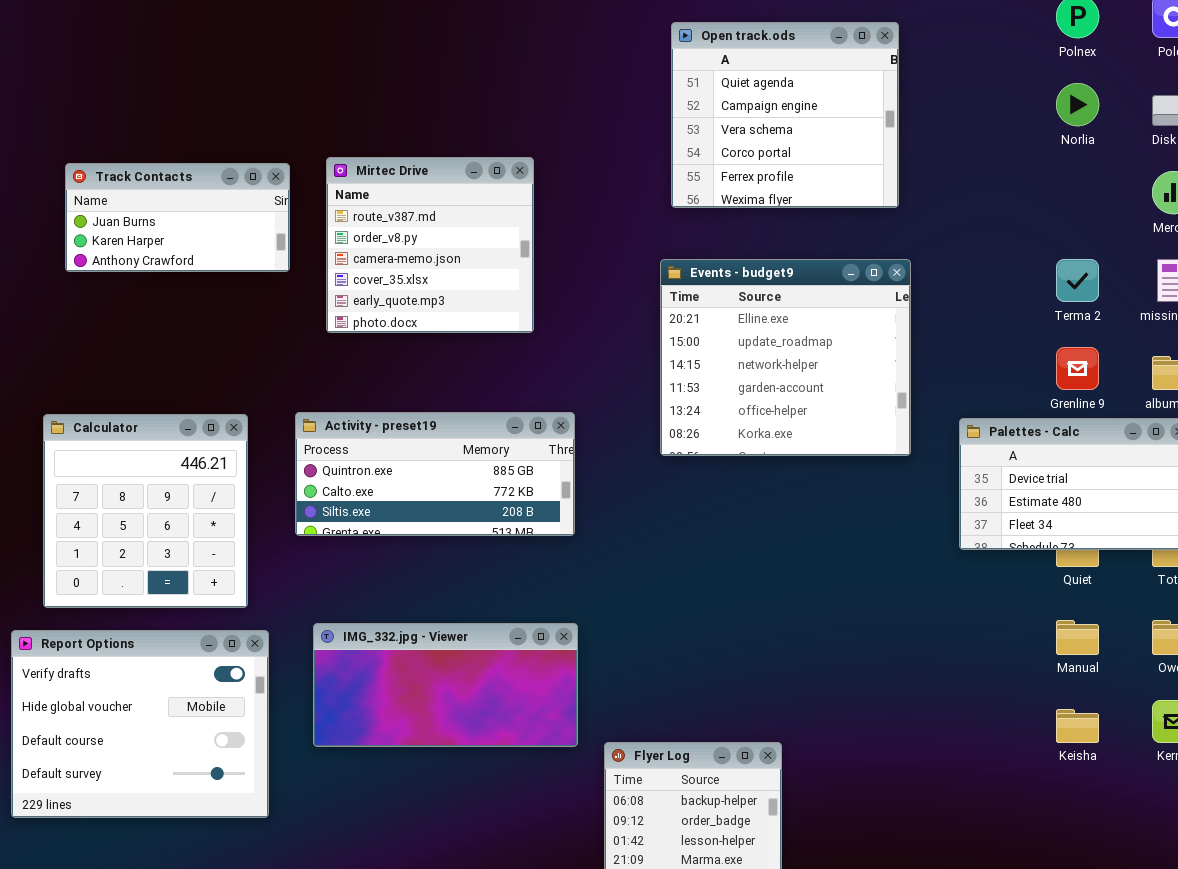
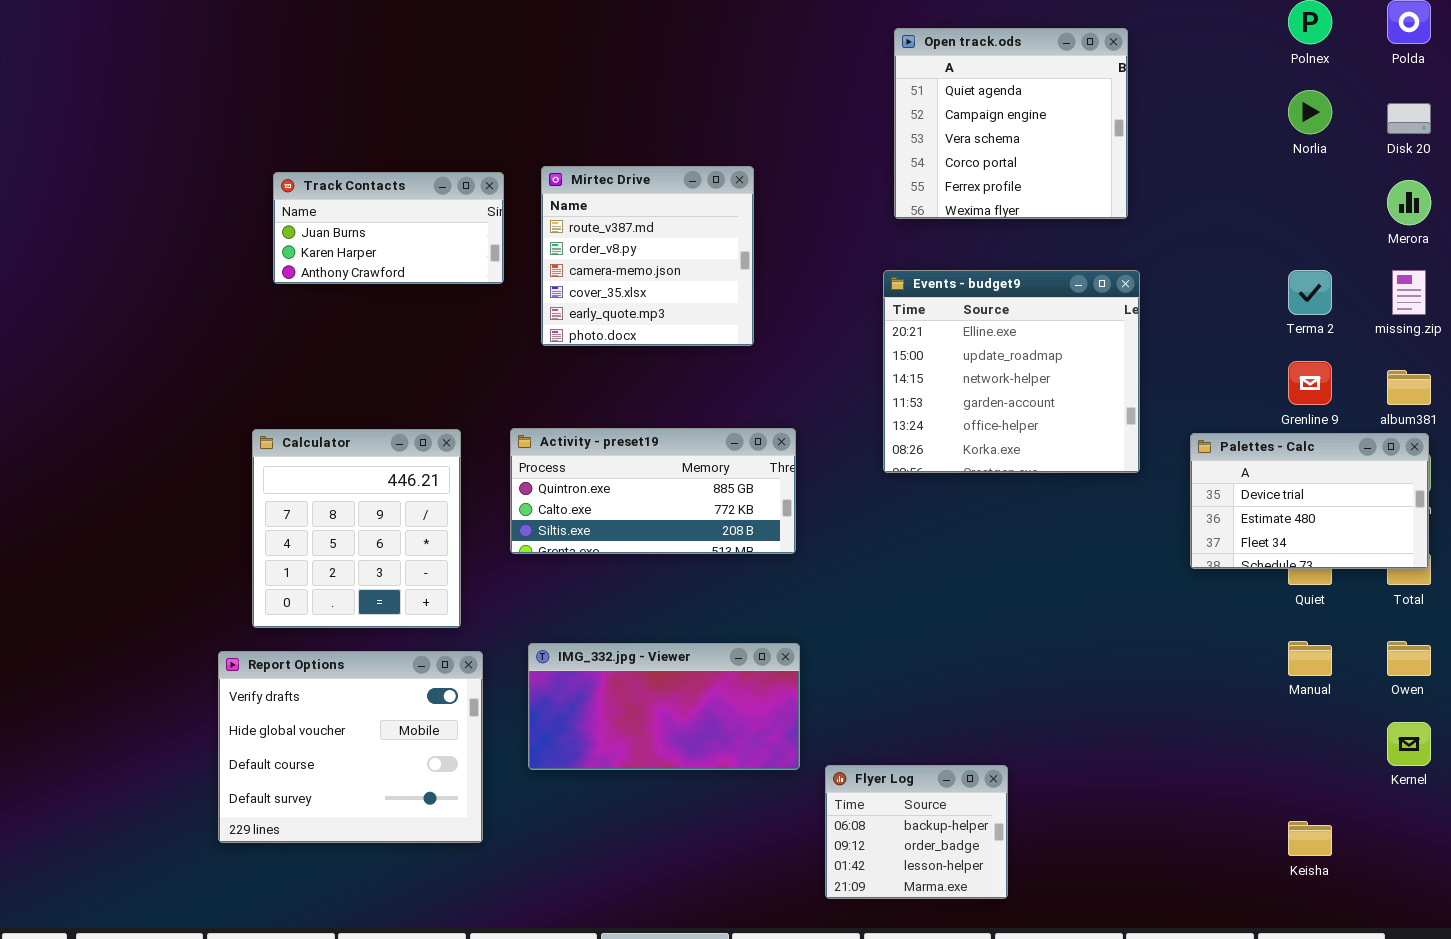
Keisha: [1056,709,1099,743] -> [1288,821,1332,856], moved

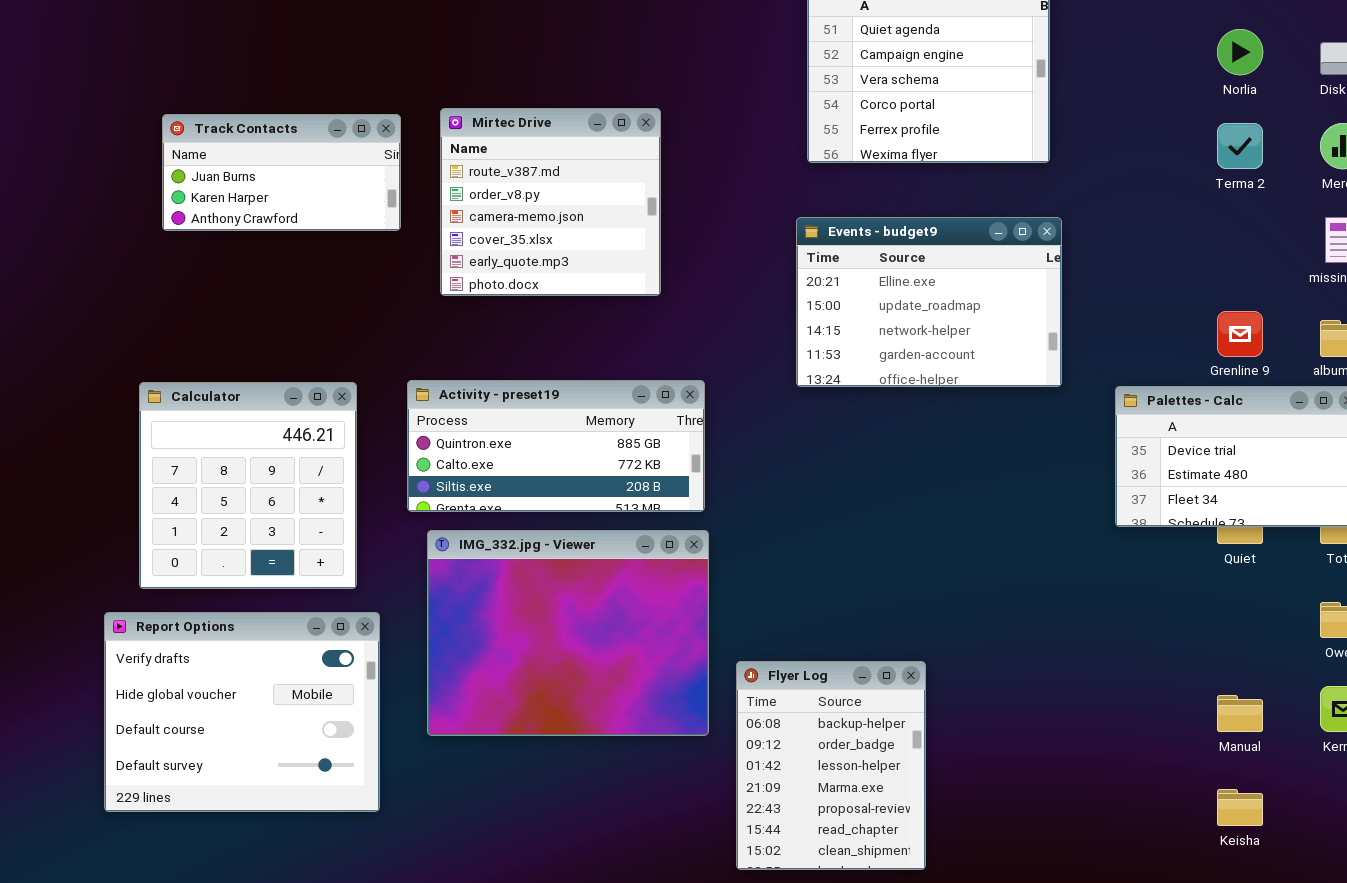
Events - budget9: [883,270,1140,473] -> [796,217,1062,387], resized
Terma 2: [1288,270,1332,315] -> [1217,123,1263,169], moved
Manual: [1288,641,1332,676] -> [1217,695,1263,732], moved
IMG_332.jpg - Viewer: [528,643,800,770] -> [427,530,709,736], resized
Flyer Log: [825,765,1008,899] -> [736,661,926,870], resized

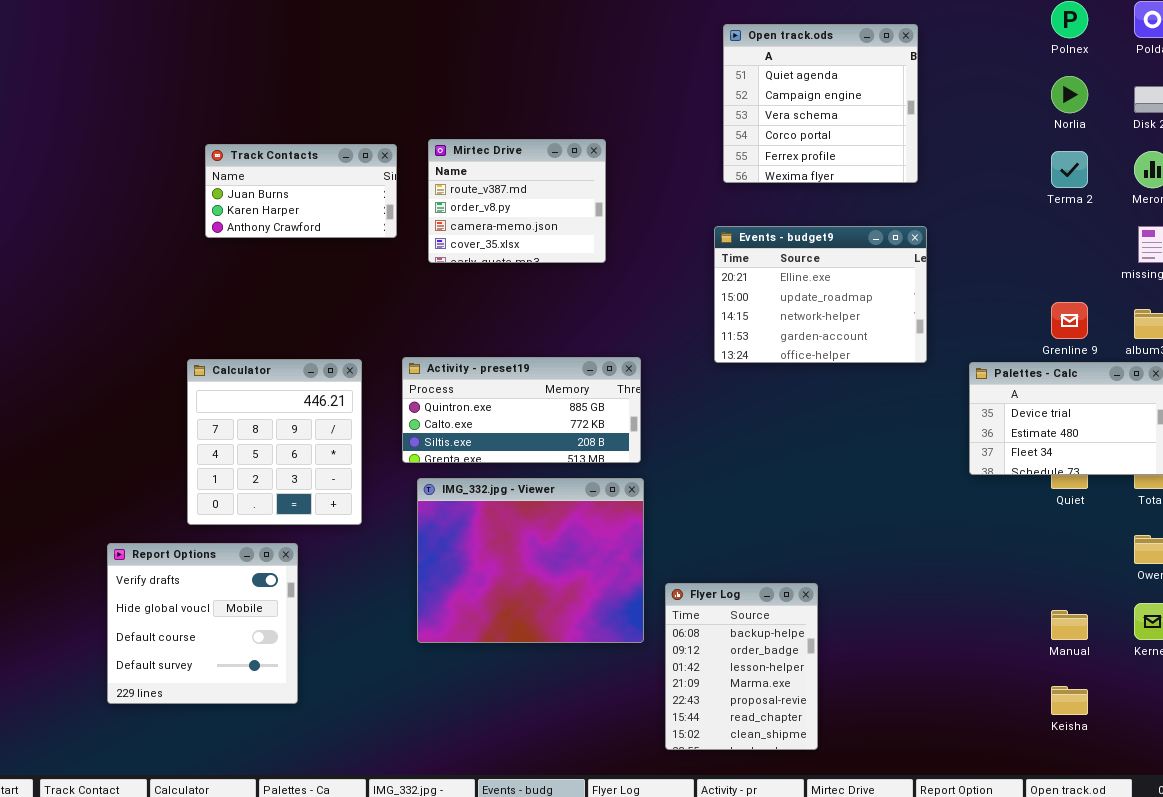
Mirtec Drive: [440,108,661,296] -> [428,139,606,263], resized
Report Options: [104,612,380,812] -> [107,543,298,704], moved, resized

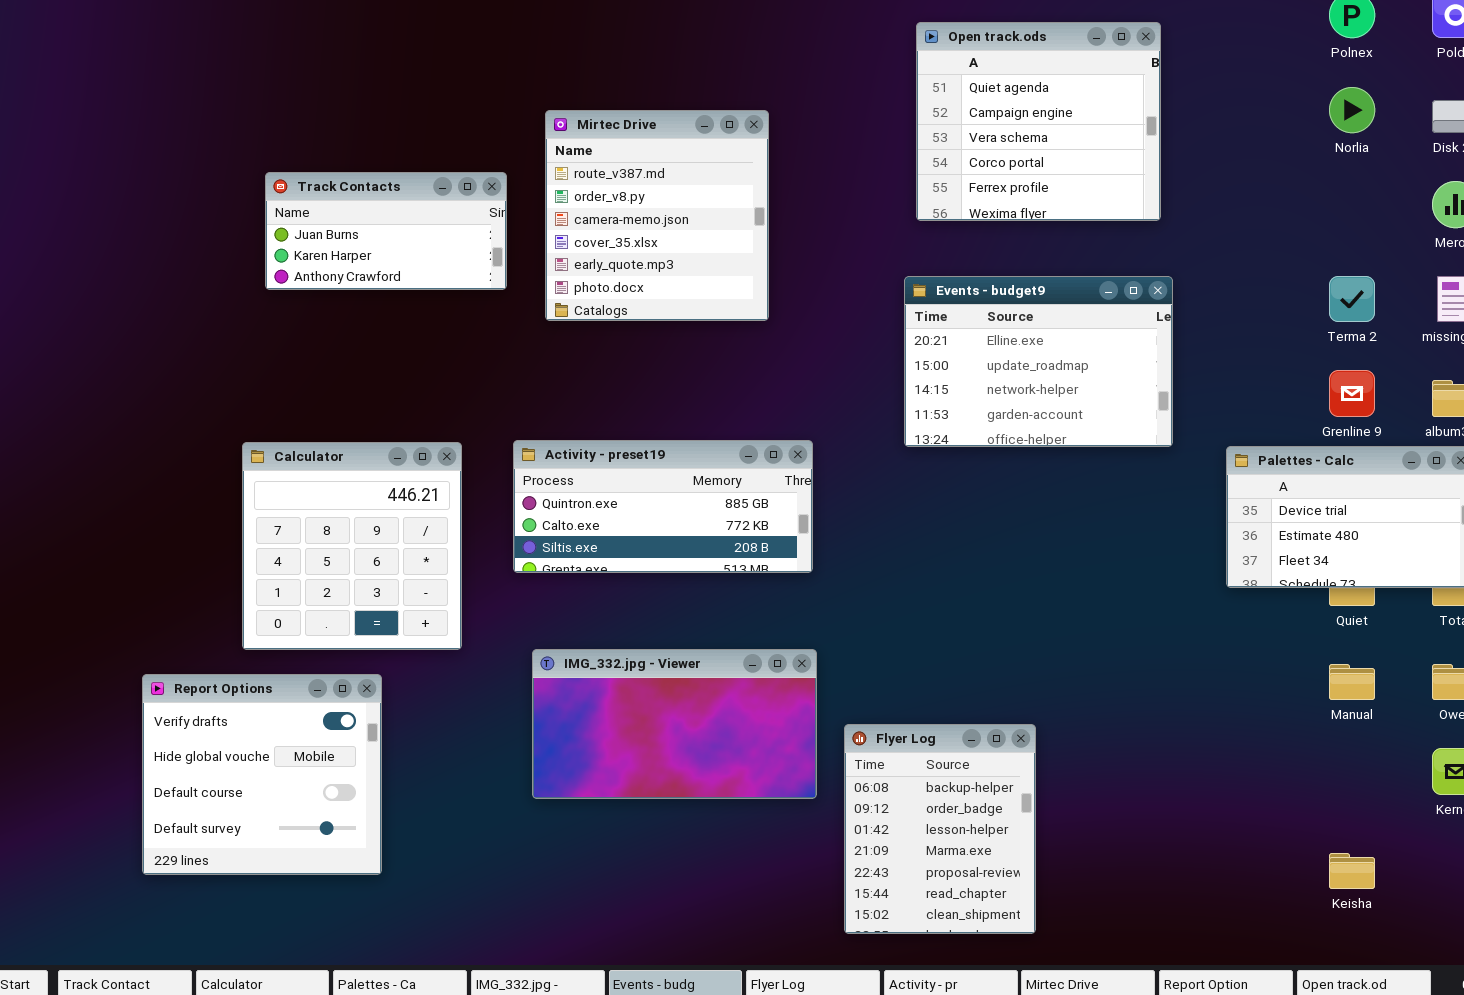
Mirtec Drive: [428,139,606,263] -> [545,110,769,321], resized
Terma 2: [1051,151,1088,188] -> [1329,276,1375,322], moved
IMG_332.jpg - Viewer: [417,478,644,643] -> [532,649,817,799], resized
Manual: [1051,610,1088,640] -> [1329,664,1375,700], moved

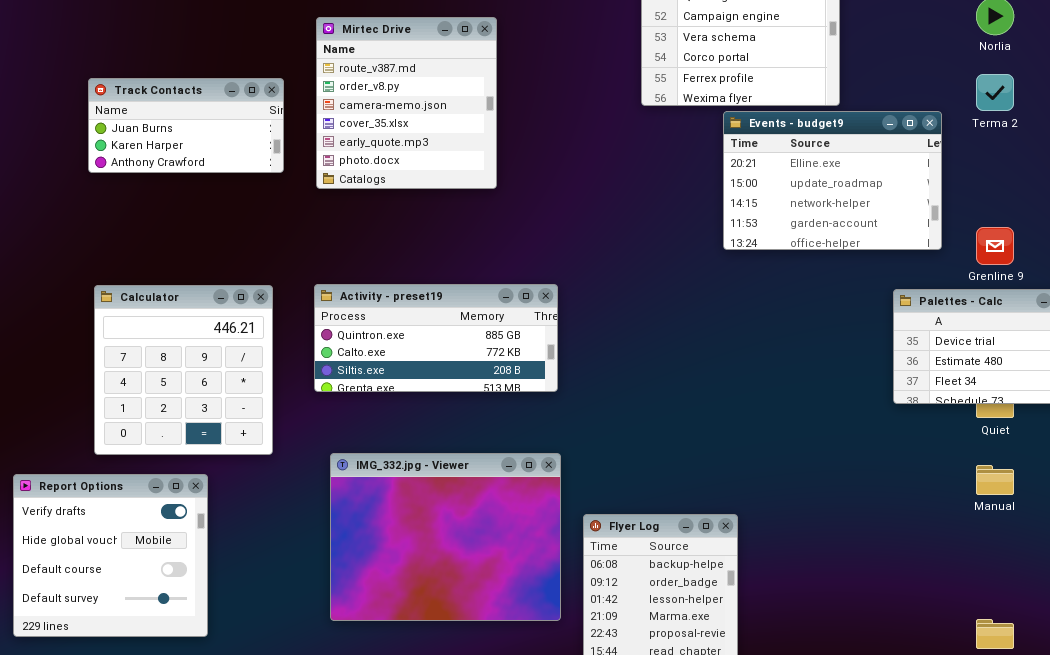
Mirtec Drive: [545,110,769,321] -> [316,17,497,189], moved
Track Contacts: [265,172,507,290] -> [88,78,284,173], moved
Events - budget9: [904,276,1173,447] -> [723,111,942,250], moved
Terma 2: [1329,276,1375,322] -> [976,74,1014,111], moved
IMG_332.jpg - Viewer: [532,649,817,799] -> [330,453,561,621], resized

